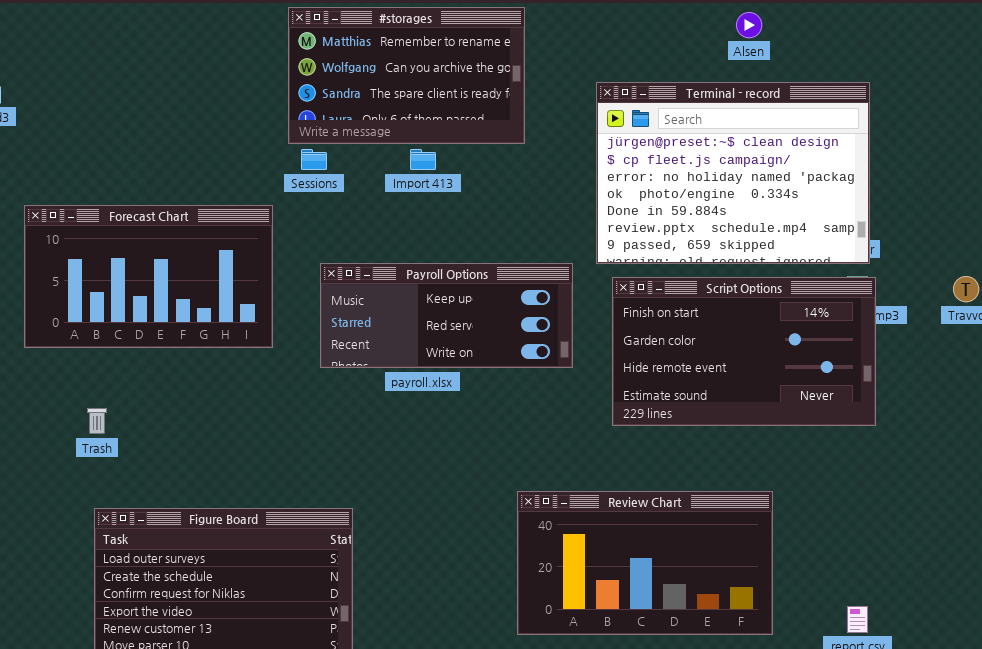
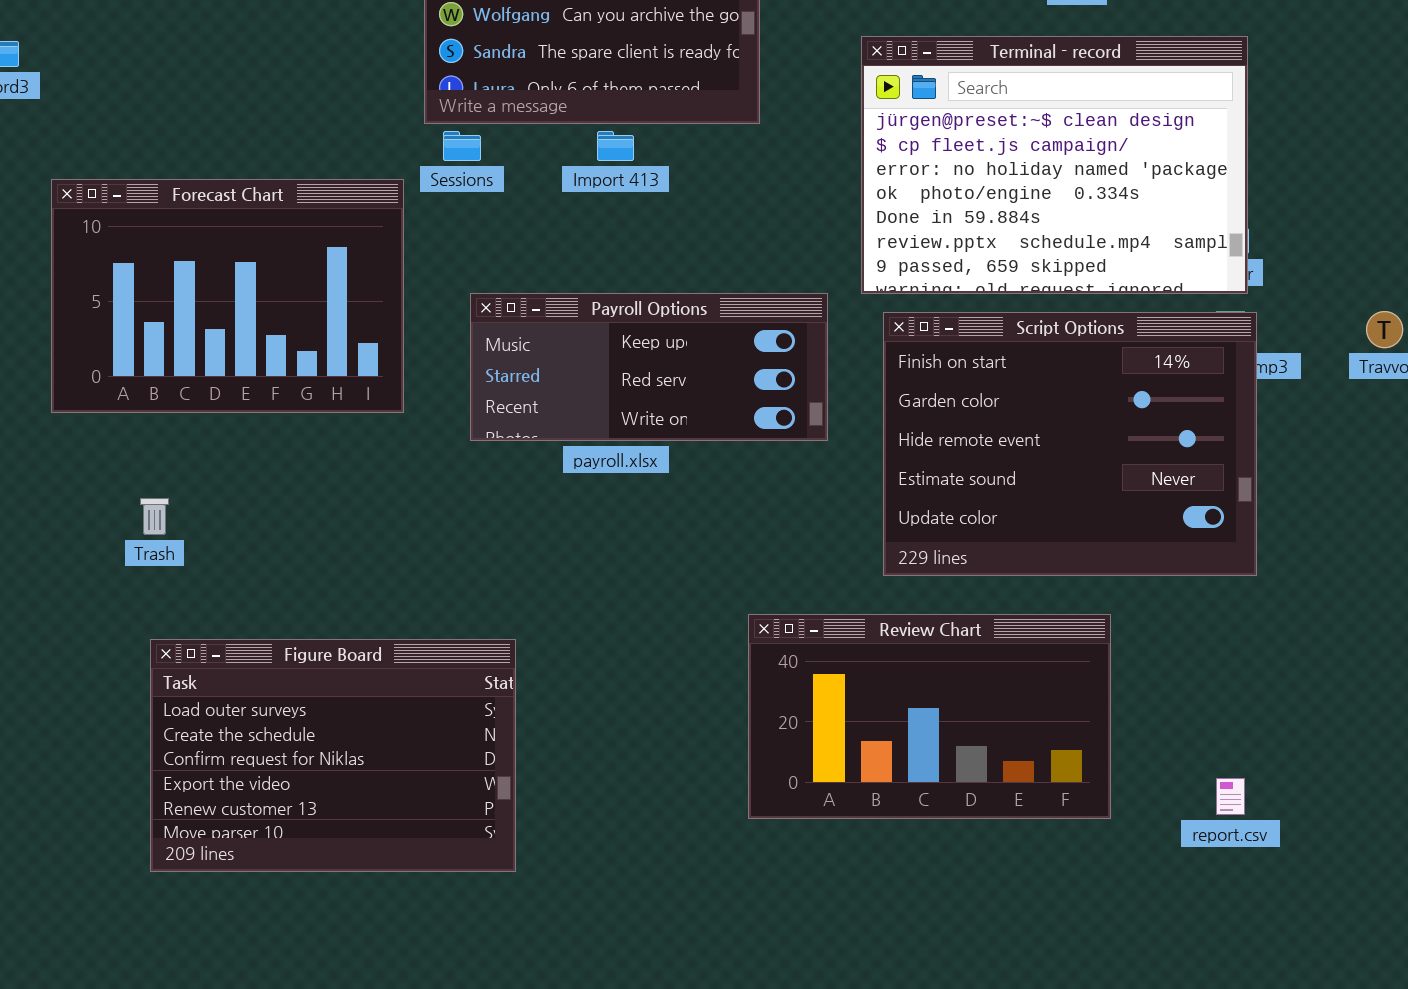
Forecast Chart: [24,205,273,348] -> [51,179,404,413], resized
Script Options: [612,277,876,426] -> [883,312,1257,576], resized

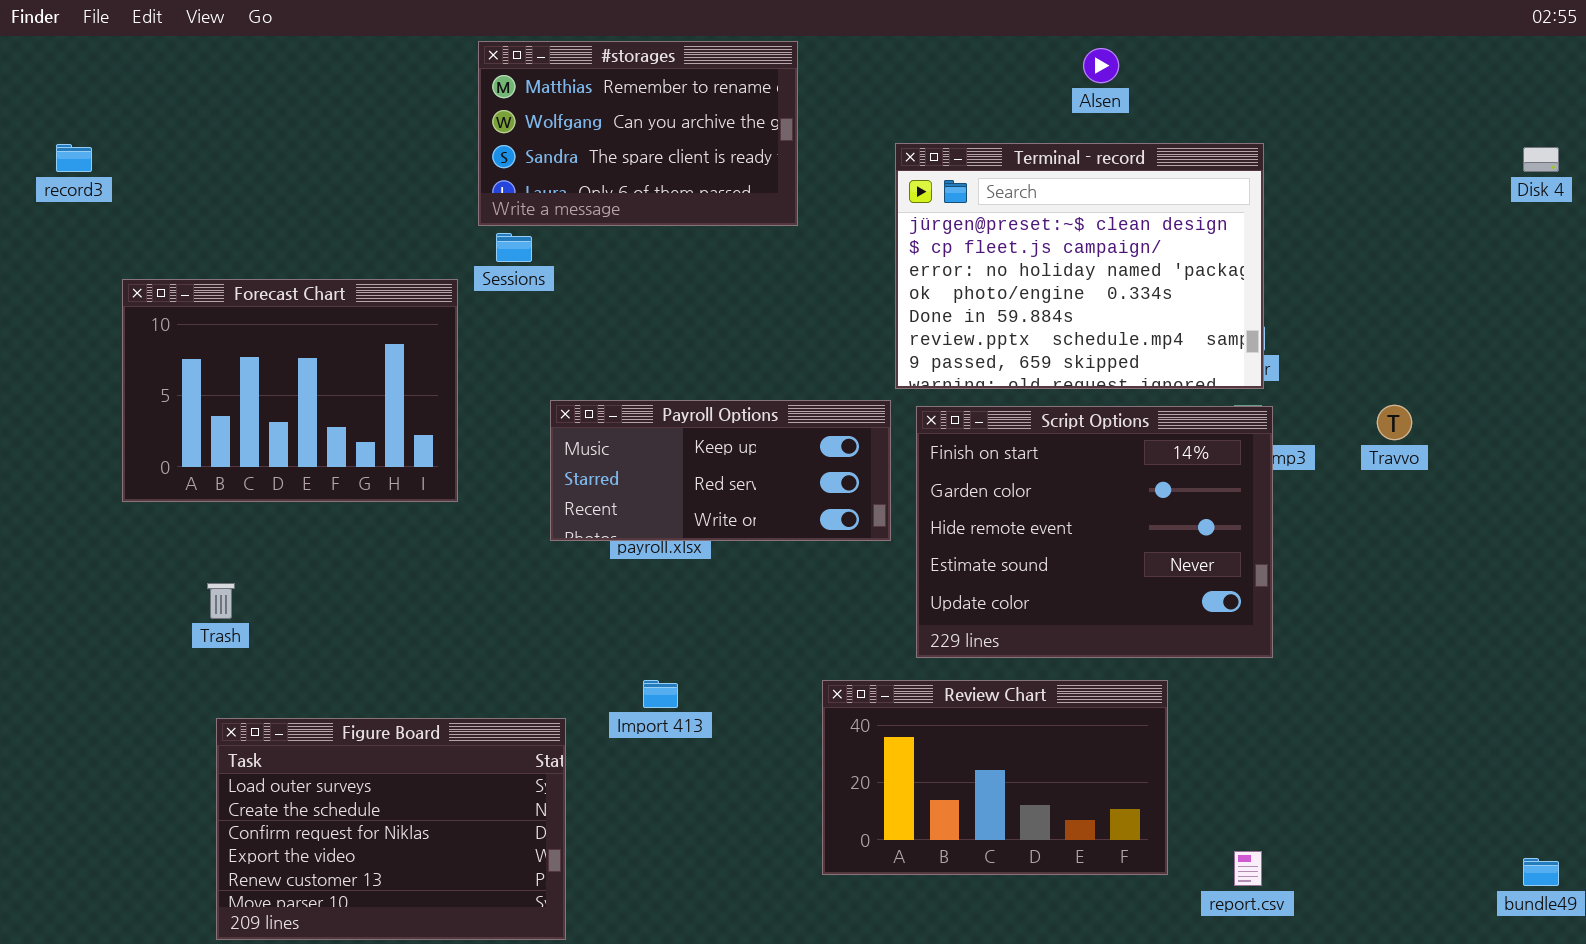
Import 413: [597,131,634,161] -> [643,680,678,708], moved
Payroll Options: [470,293,828,441] -> [550,400,891,541], moved
Review Chart: [748,614,1111,819] -> [822,680,1168,875], moved

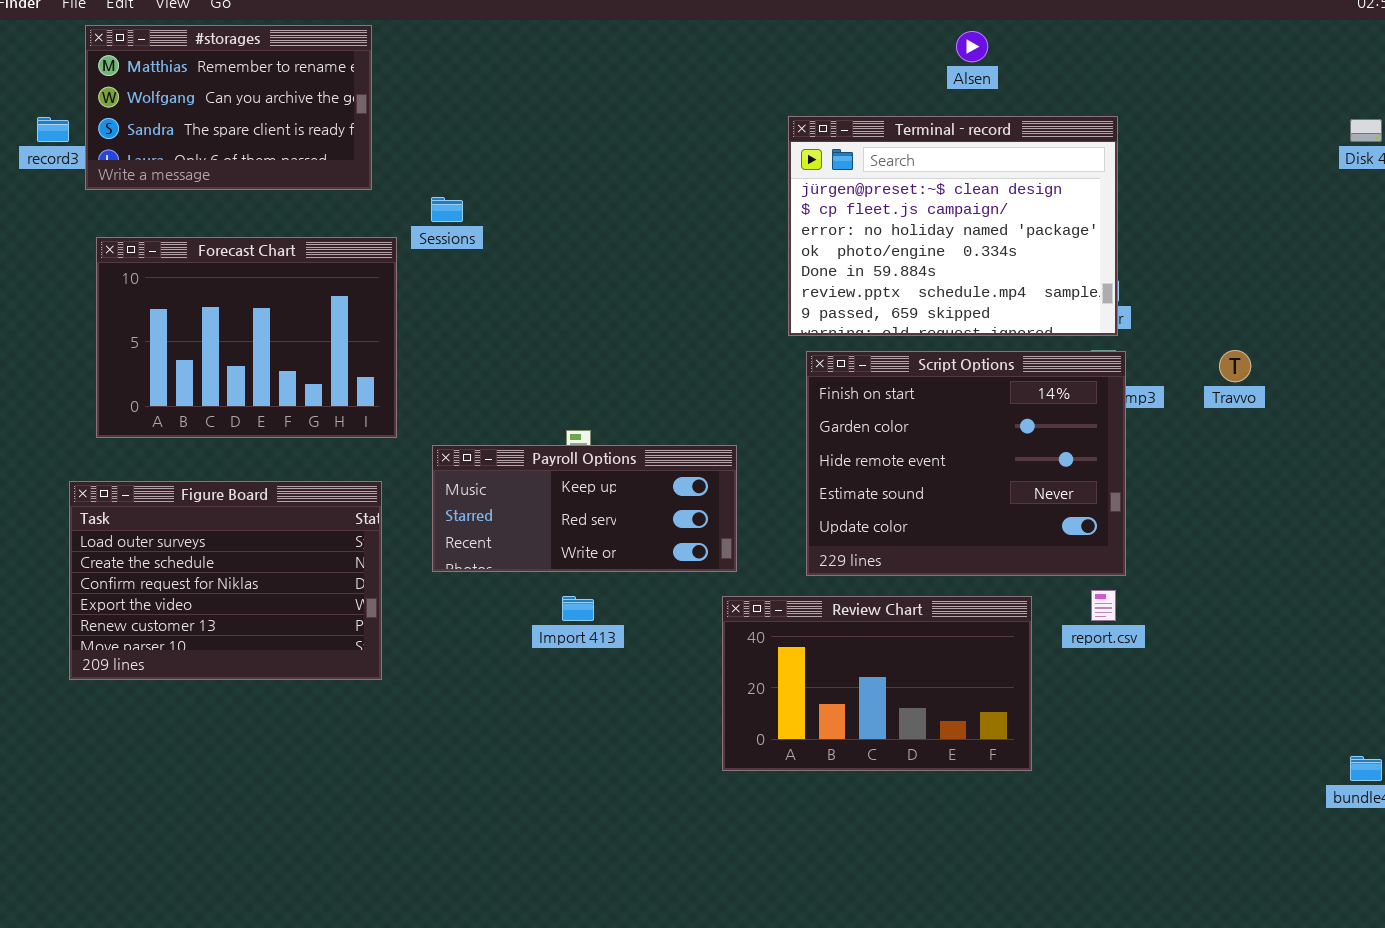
#storages: [478,41,798,226] -> [85,25,372,190], moved
Payroll Options: [550,400,891,541] -> [432,445,737,572], moved
Figure Board: [216,718,566,940] -> [69,481,382,680], moved
report.csv: [1234,851,1262,886] -> [1091,590,1116,621], moved

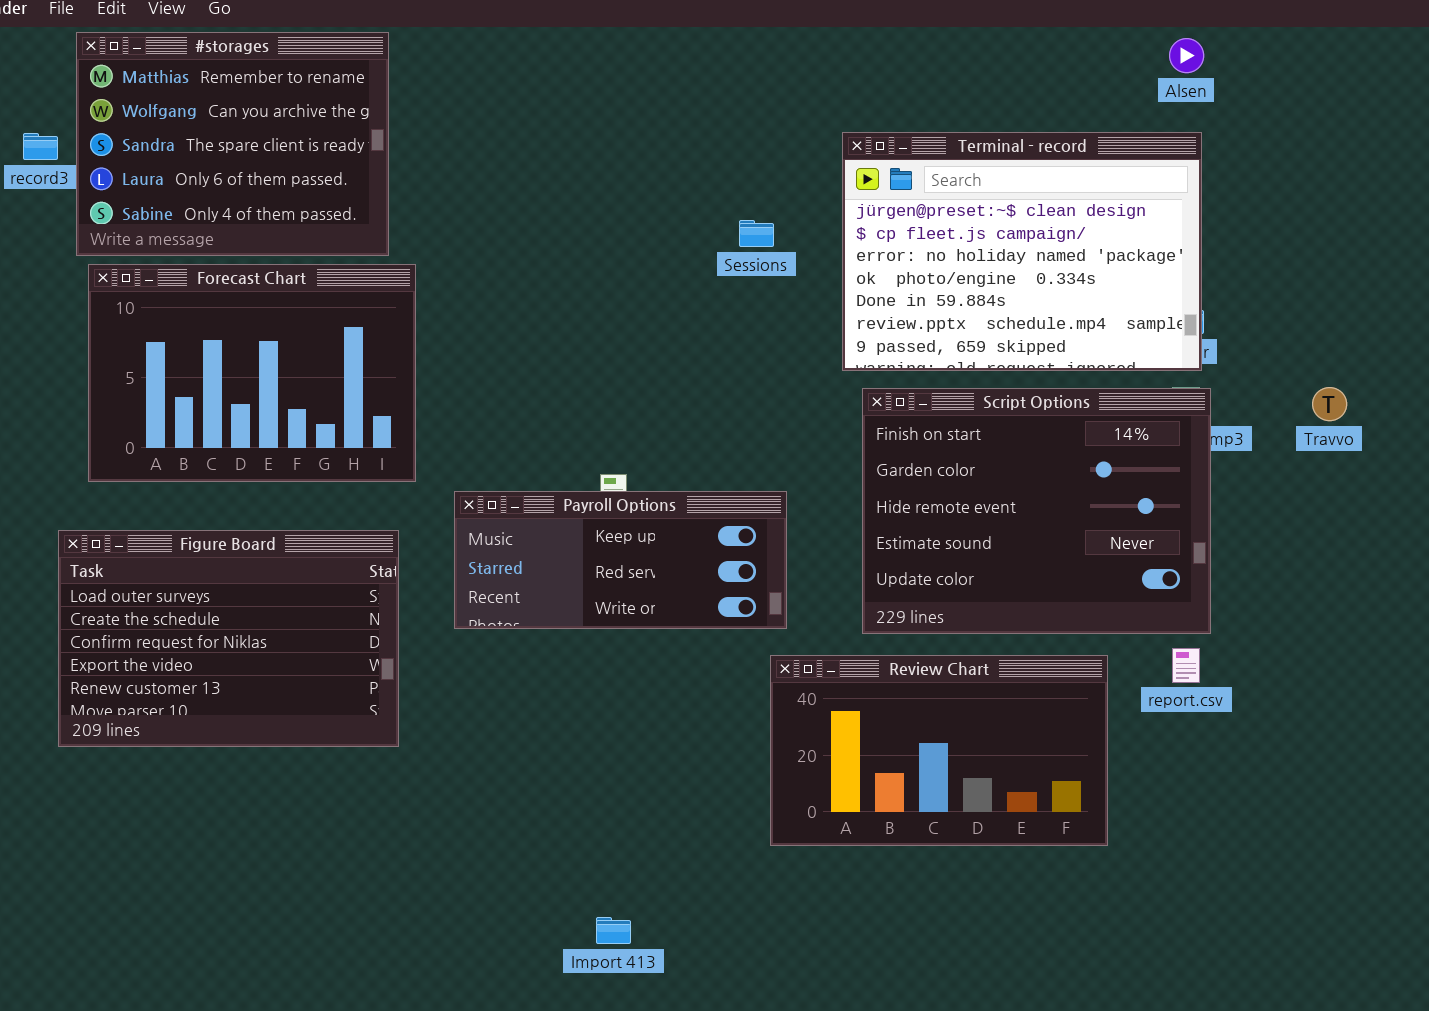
#storages: [85,25,372,190] -> [76,32,389,256], resized
Alsen: [956,31,988,62] -> [1169,38,1204,73], moved
Sessions: [431,197,463,222] -> [739,220,774,247], moved
Import 413: [562,596,594,621] -> [596,917,631,944], moved

